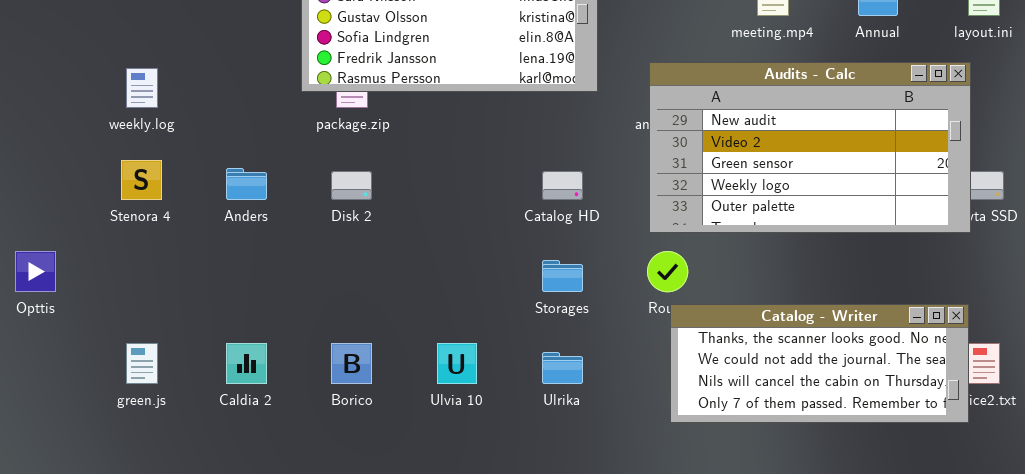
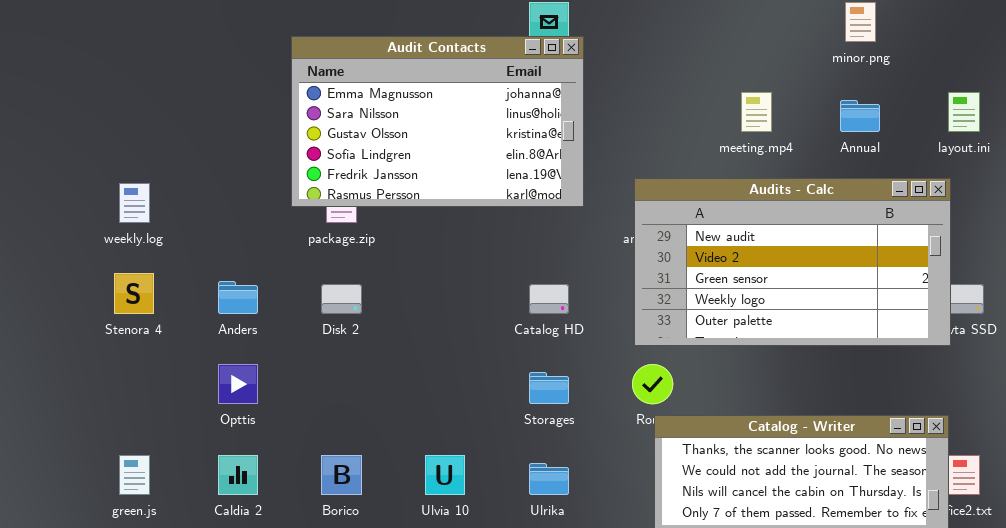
Opttis: [15,251,56,292] -> [218,364,258,404], moved

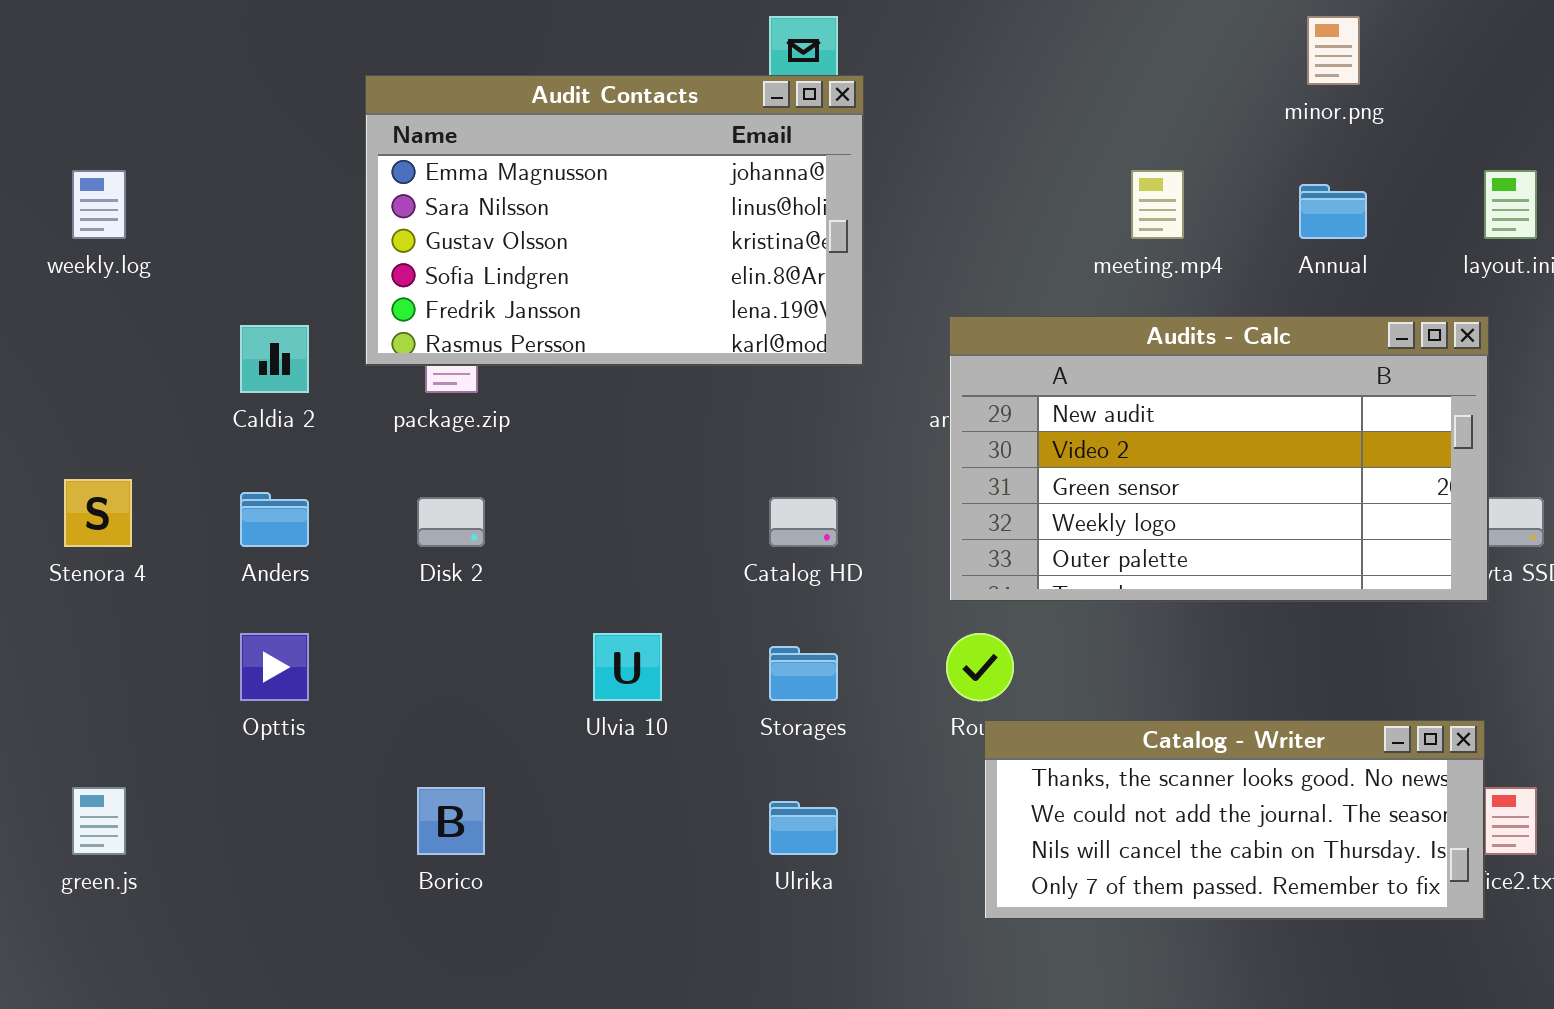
weekly.log: [119,183,150,223] -> [72,170,126,239], moved
Caldia 2: [218,455,258,495] -> [240,325,309,393], moved
Ulvia 10: [425,455,465,495] -> [593,633,662,701], moved

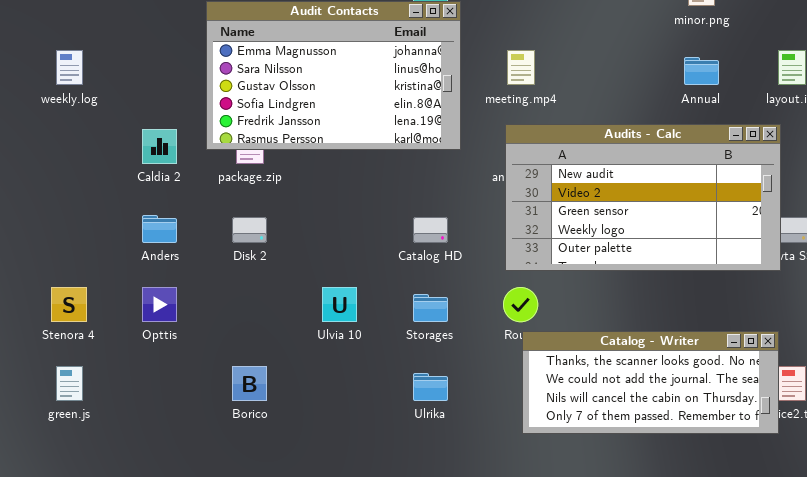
meeting.mp4: [1131,170,1184,239] -> [507,50,535,85], moved
Stenora 4: [64,479,132,547] -> [51,287,87,322], moved

